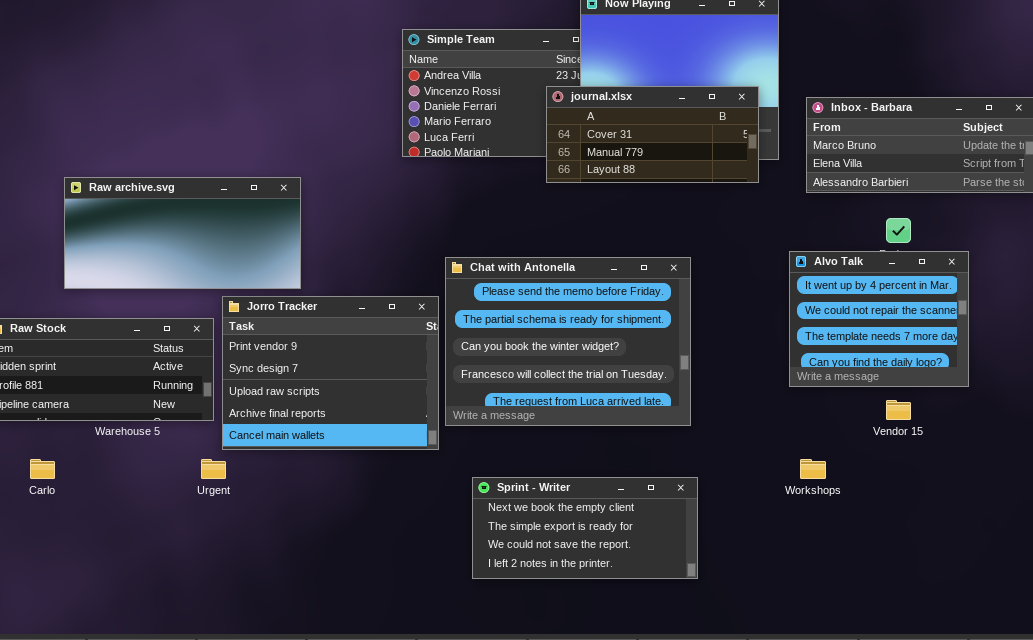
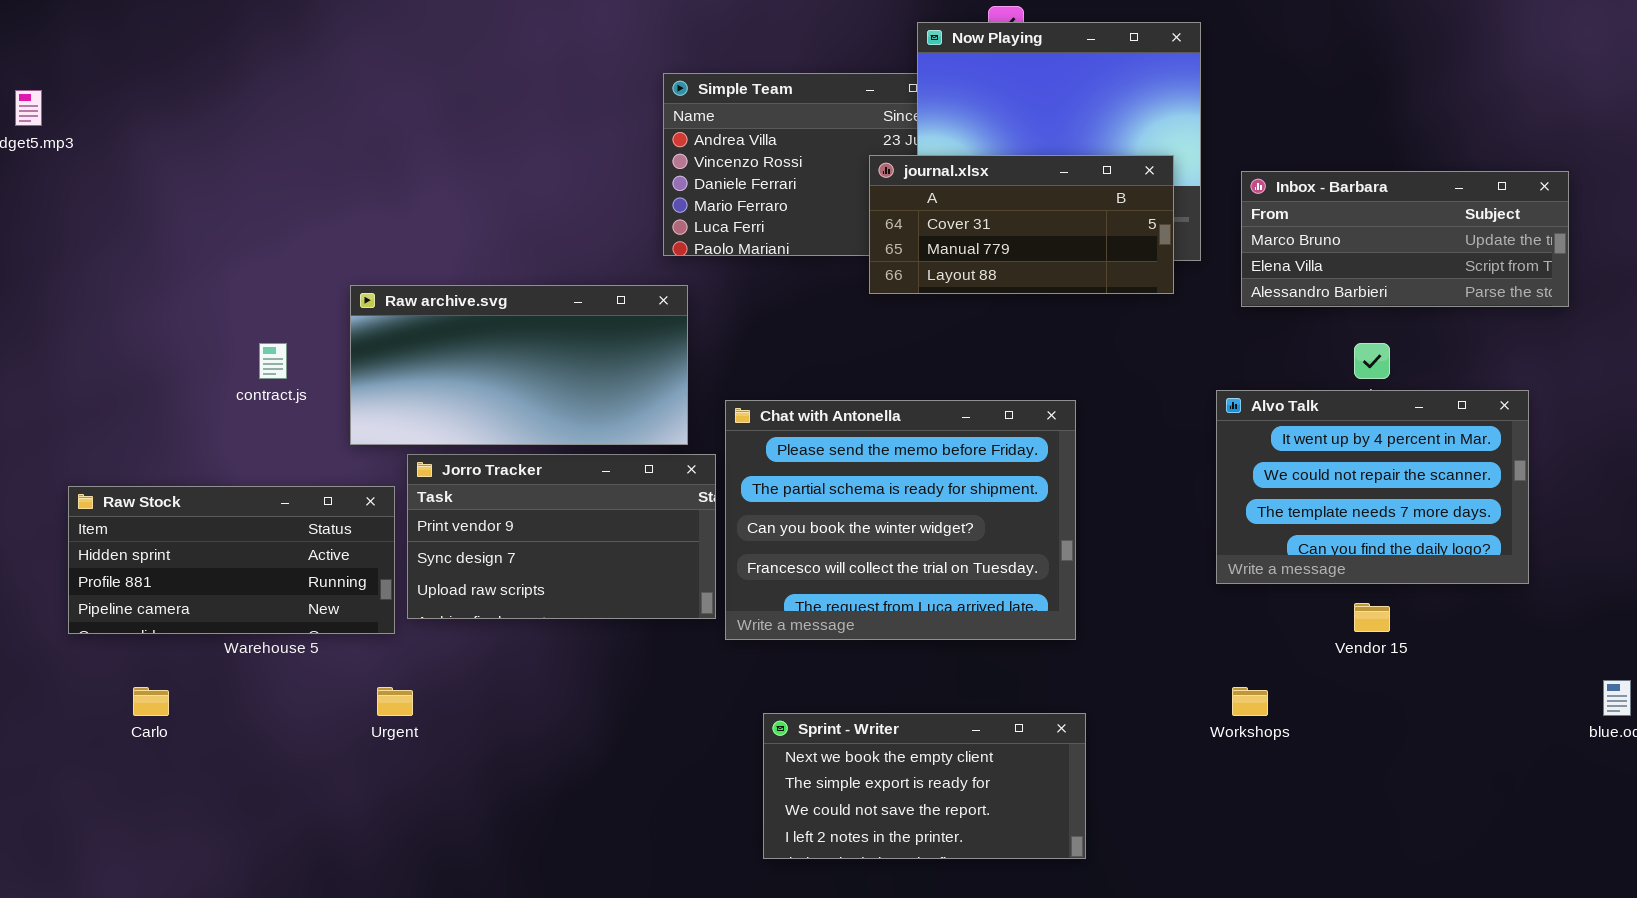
Raw archive.svg: [64,177,301,289] -> [350,285,688,445], moved
Alvo Talk: [789,251,969,387] -> [1216,390,1529,584], resized
Jorro Tracker: [222,296,439,450] -> [407,454,716,619], resized

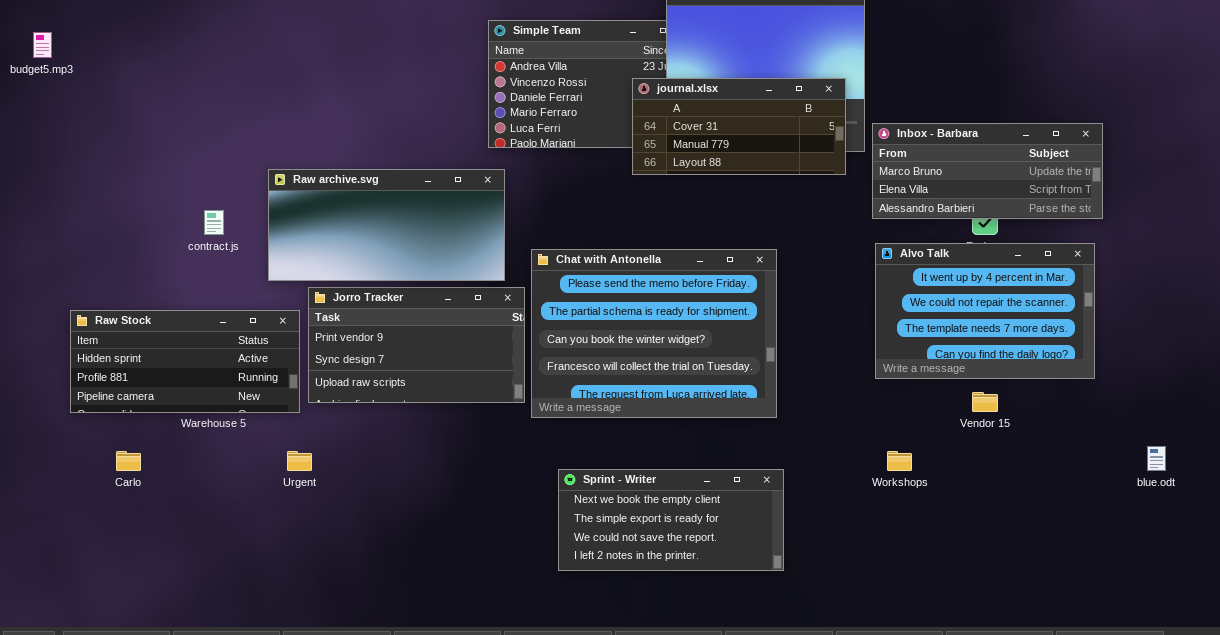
Inbox - Barbara: [1241,171,1569,307] -> [872,123,1103,219], moved

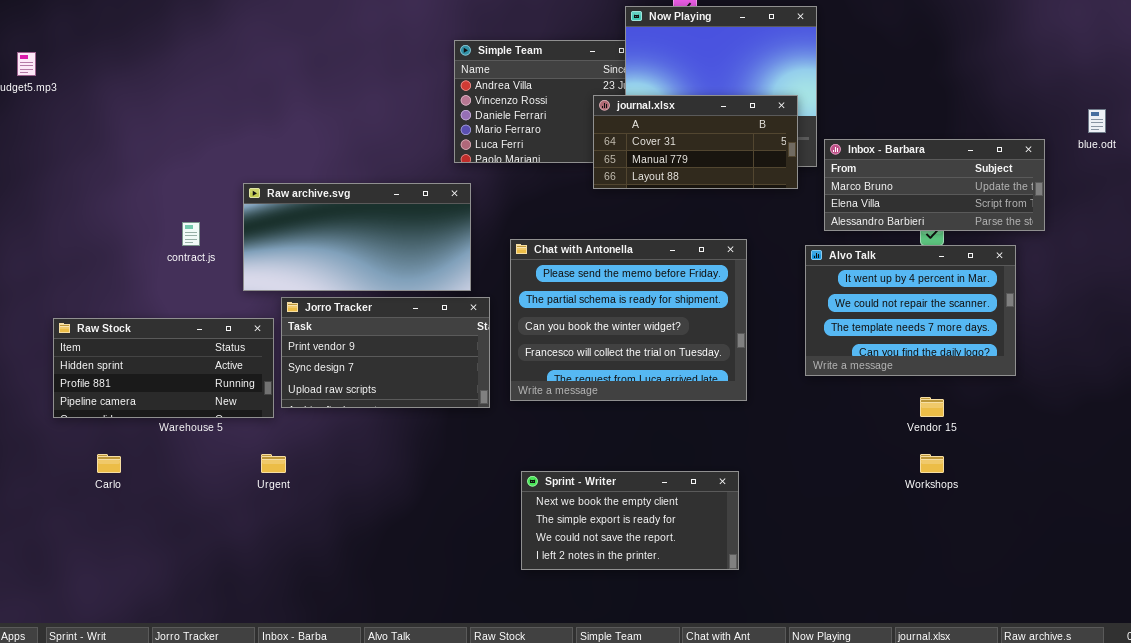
Alvo Talk: [875,243,1095,379] -> [805,245,1016,376], moved
Chat with Antonella: [531,249,777,418] -> [510,239,747,401], moved
blue.odt: [1147,446,1166,471] -> [1088,109,1106,133], moved
Workshops: [887,451,912,471] -> [920,454,944,473], moved

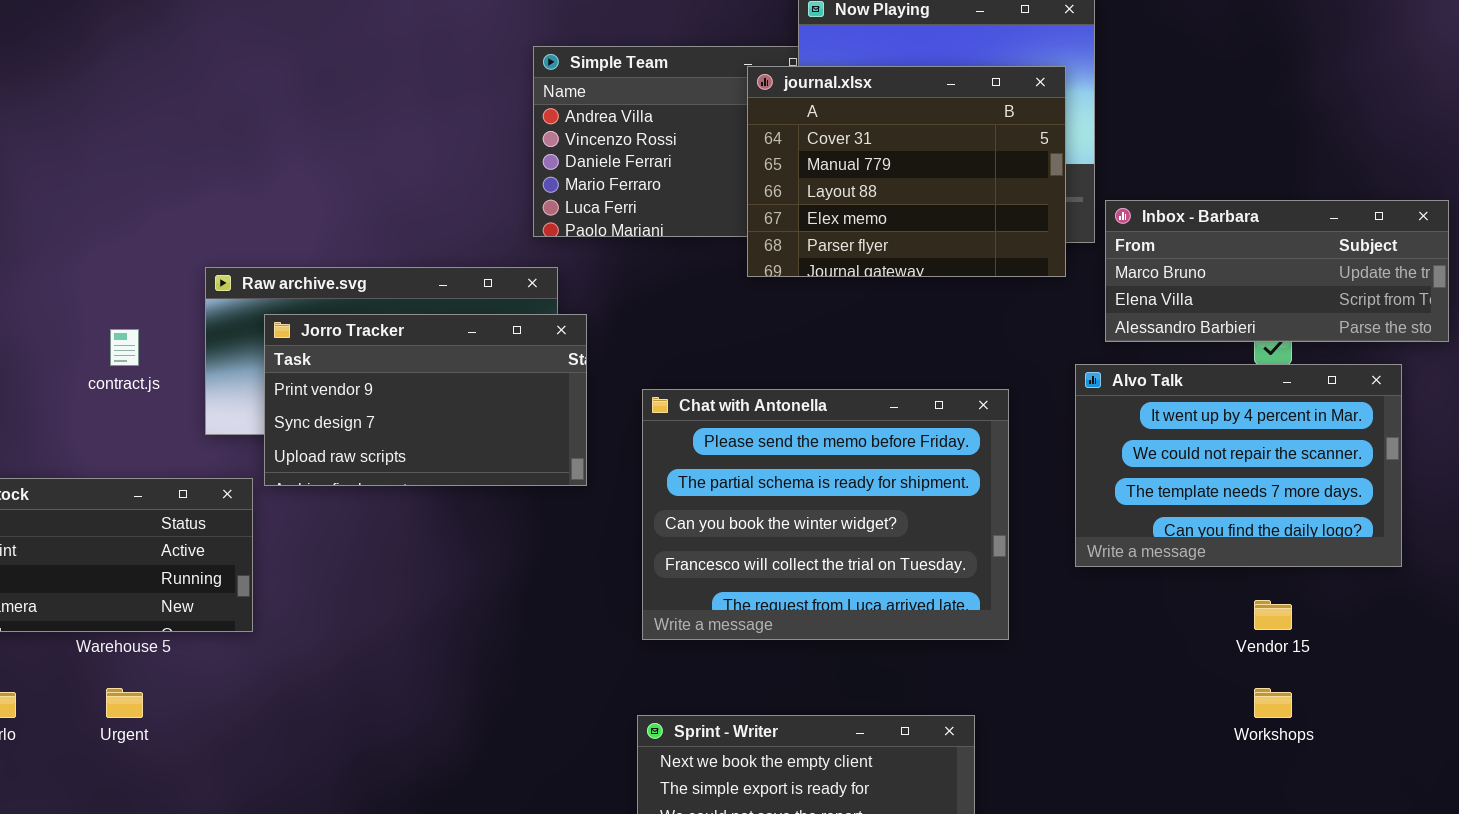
journal.xlsx: [593,95,798,189] -> [747,66,1066,277], resized
Chat with Antonella: [510,239,747,401] -> [642,389,1009,640], moved
Jorro Tracker: [281,297,490,408] -> [264,314,587,486], moved
Urgent: [261,454,286,473] -> [106,688,143,718], moved

